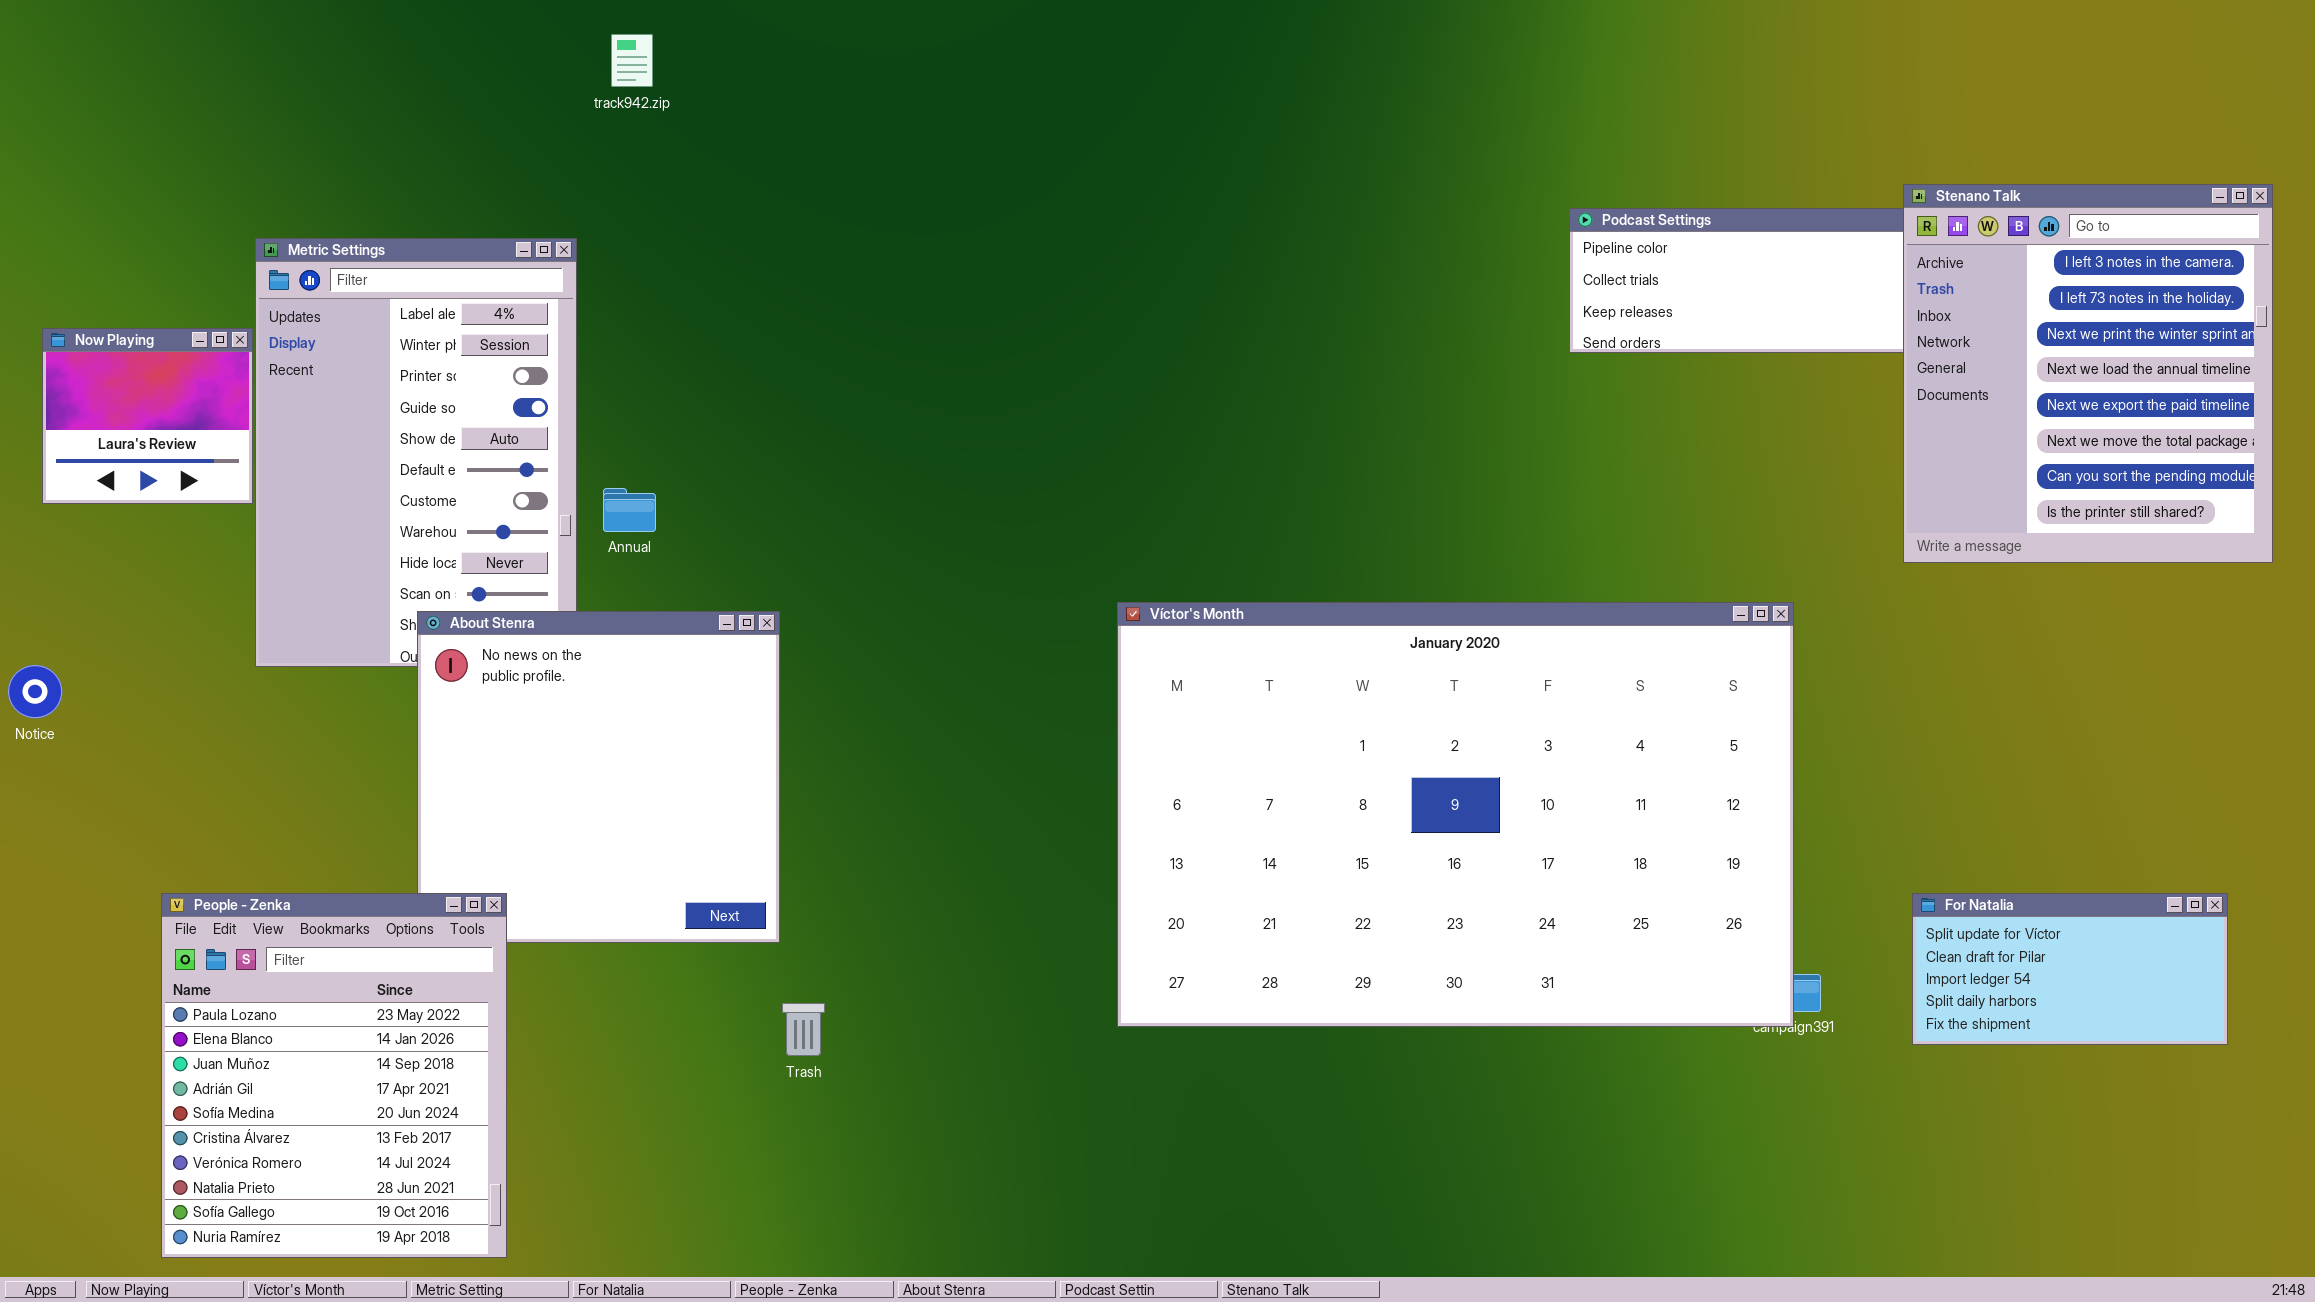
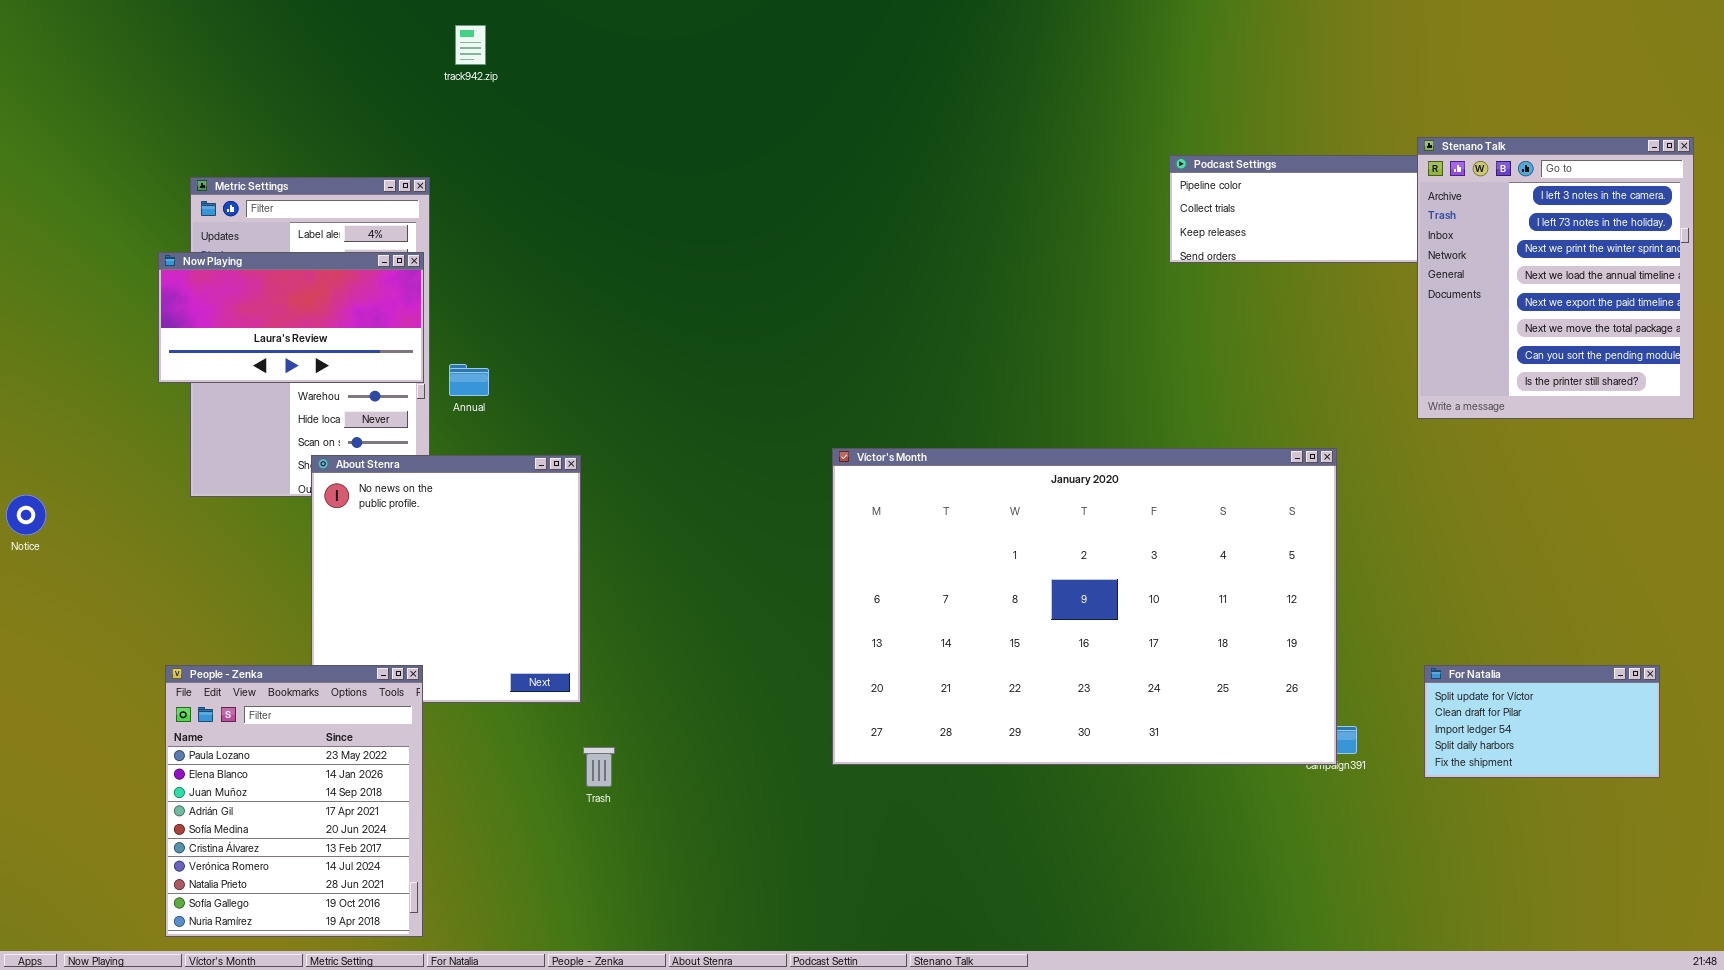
Now Playing: [42,328,253,504] -> [158,252,424,383], moved, resized
People - Zenka: [161,893,507,1258] -> [165,665,423,937], moved

